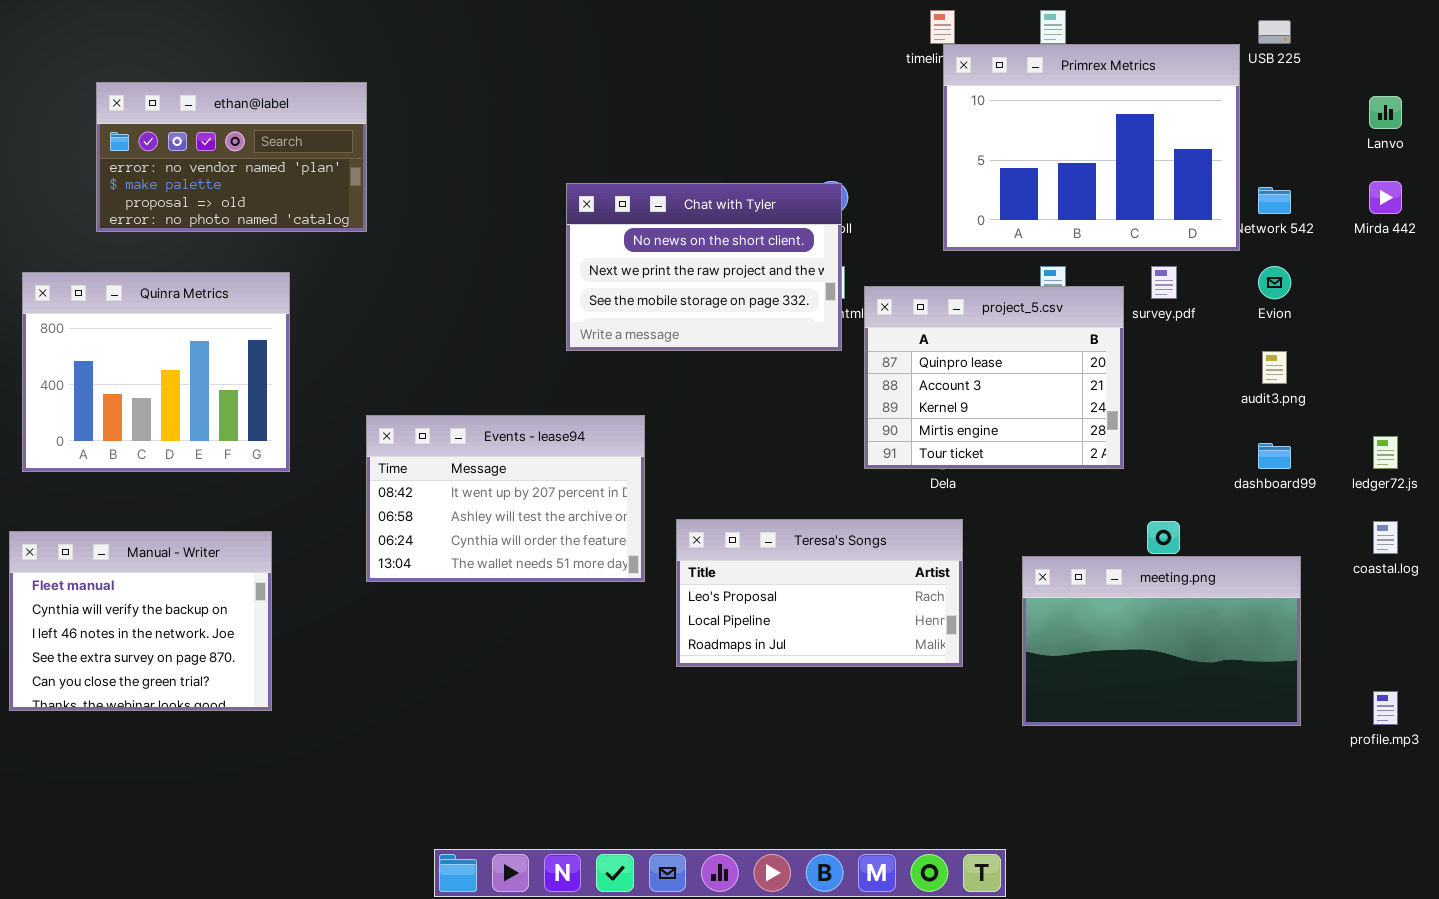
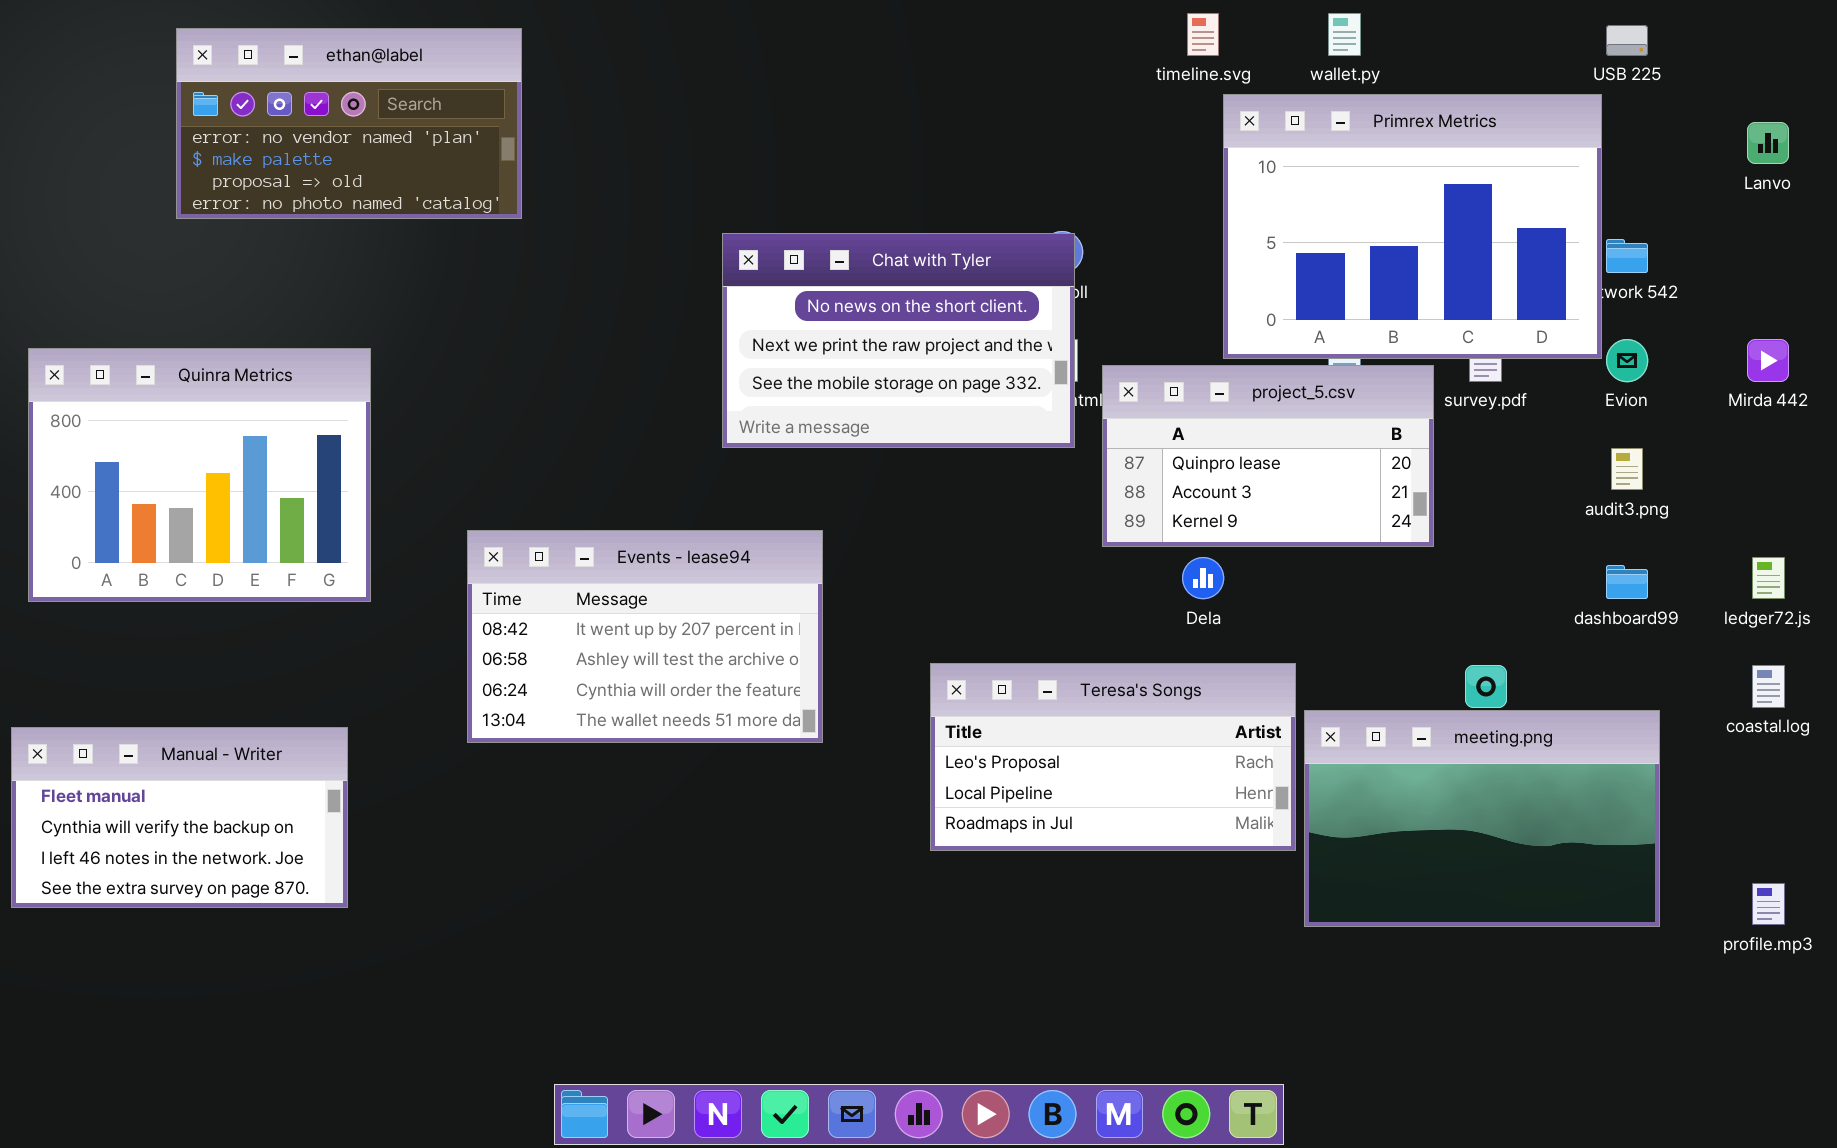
Primrex Metrics: [943,44,1240,251] -> [1223,94,1602,359], moved
ethan@label: [96,82,367,232] -> [176,28,522,219], moved
Mirda 442: [1369,181,1402,214] -> [1747,339,1789,382], moved
project_5.csv: [864,286,1124,469] -> [1102,365,1434,547], resized
Teresa's Songs: [676,519,963,667] -> [930,663,1296,851], moved
Manual - Writer: [9,531,272,711] -> [11,727,348,908], resized

